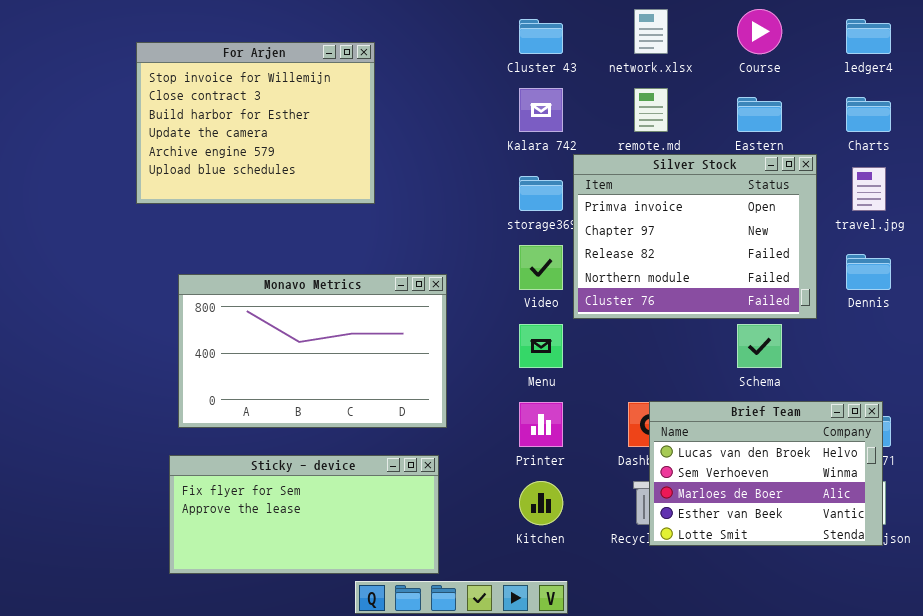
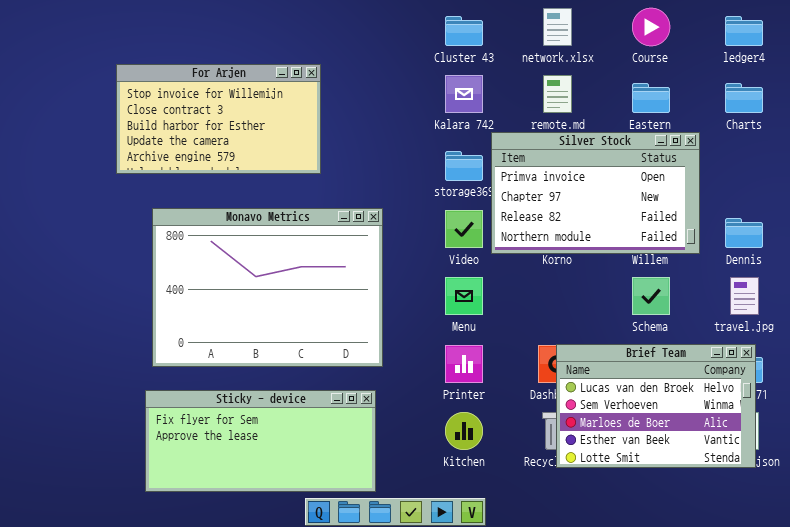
For Arjen: [136,42,375,204] -> [116,64,321,174], resized
Silver Stock: [573,154,817,319] -> [491,132,700,254], resized
travel.jpg: [852,167,886,211] -> [730,277,759,315], moved
Monavo Metrics: [178,274,447,428] -> [152,208,383,367], resized

